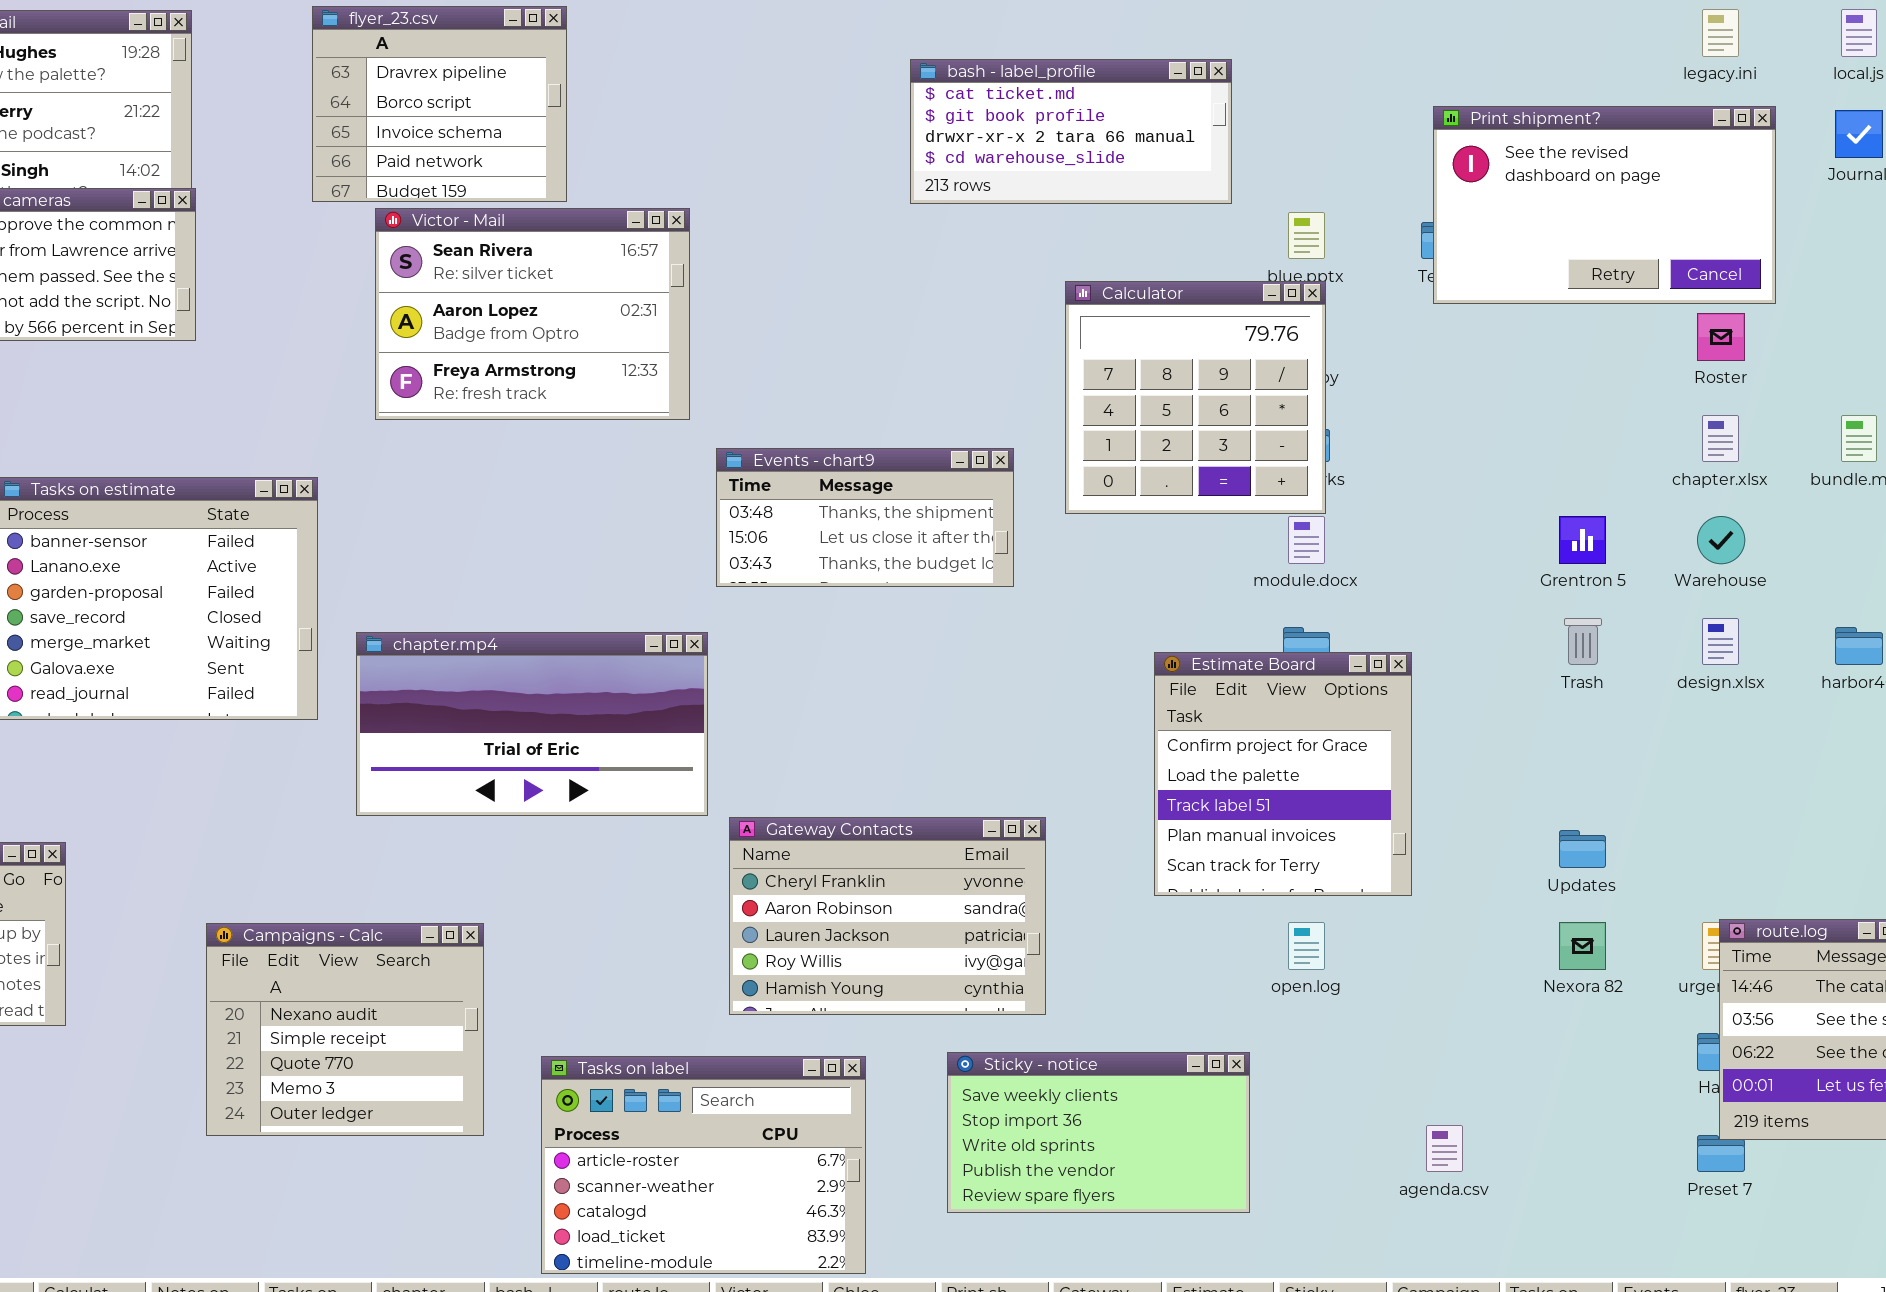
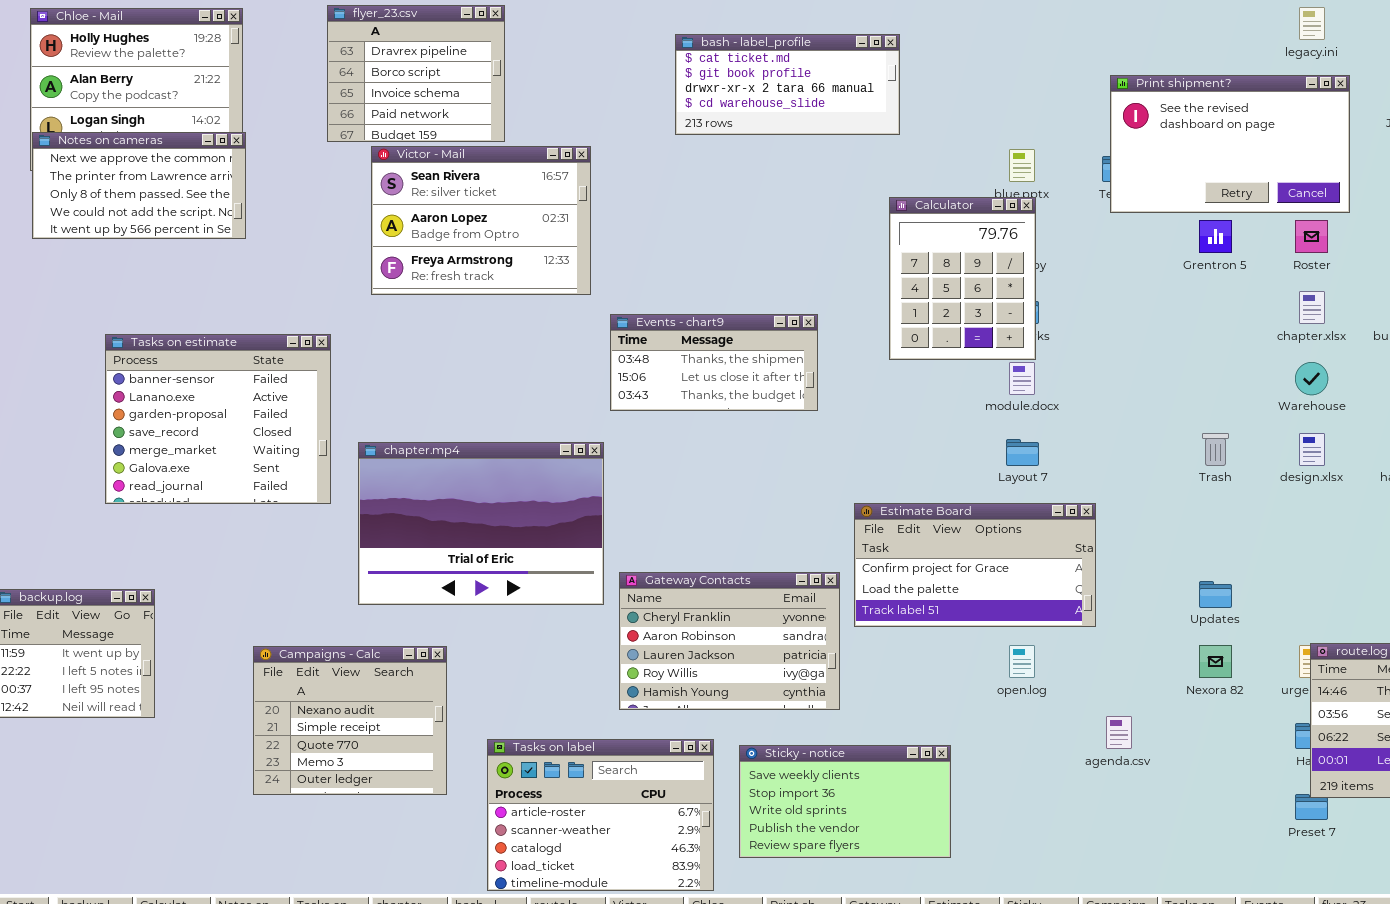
bash - label_profile: [910,59,1232,204] -> [675,34,900,135], moved
Calculator: [1065,281,1326,514] -> [889,197,1036,360], resized
Grentron 5: [1559,516,1606,564] -> [1199,220,1232,253], moved
chapter.mp4: [356,632,708,816] -> [358,442,604,605], resized
Estimate Board: [1154,652,1412,896] -> [854,503,1096,627], resized
Sticky - notice: [947,1052,1250,1213] -> [739,745,951,858], moved
agenda.csv: [1426,1125,1463,1172] -> [1106,716,1132,749], moved

